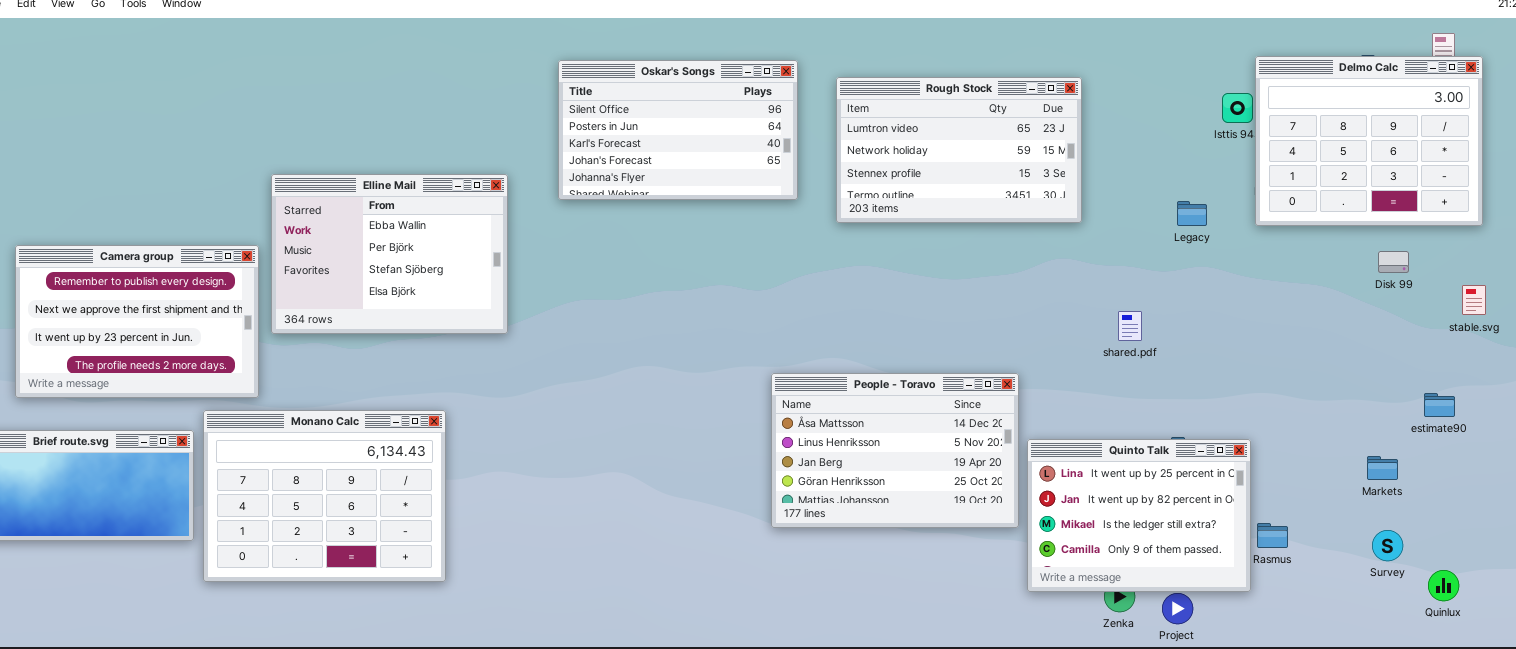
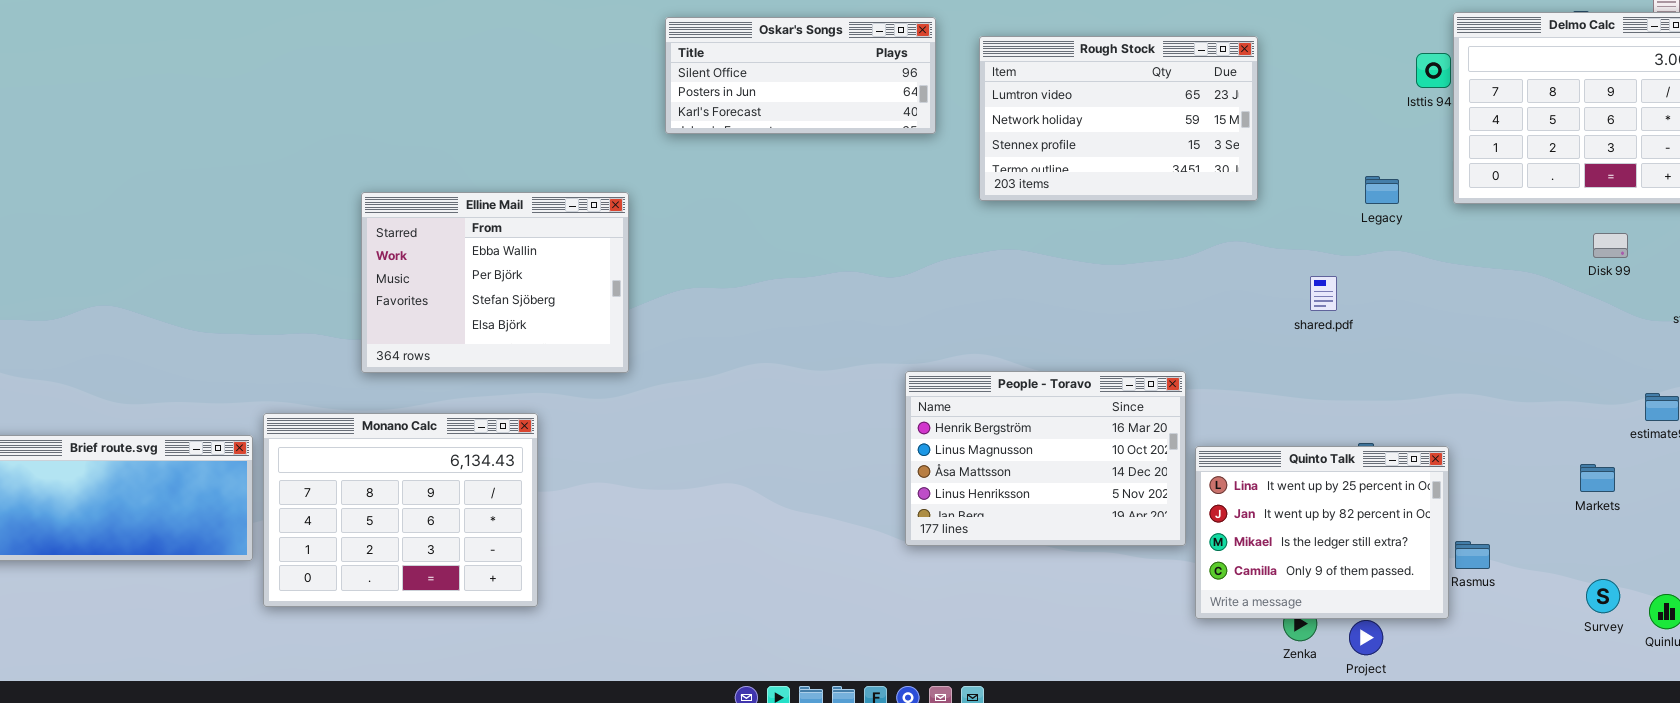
Oskar's Songs: [558,60,798,200] -> [665,17,936,134], resized
Elline Mail: [271,174,508,334] -> [361,192,629,373], moved
Camera group: [15,245,259,398] -> none, closed
shared.pdf: [1118,311,1142,341] -> [1310,276,1337,311], moved
People - Toravo: [771,373,1019,528] -> [905,371,1186,546], scrolled up 2 rows
Survey: [1372,530,1403,561] -> [1586,579,1620,613], moved

